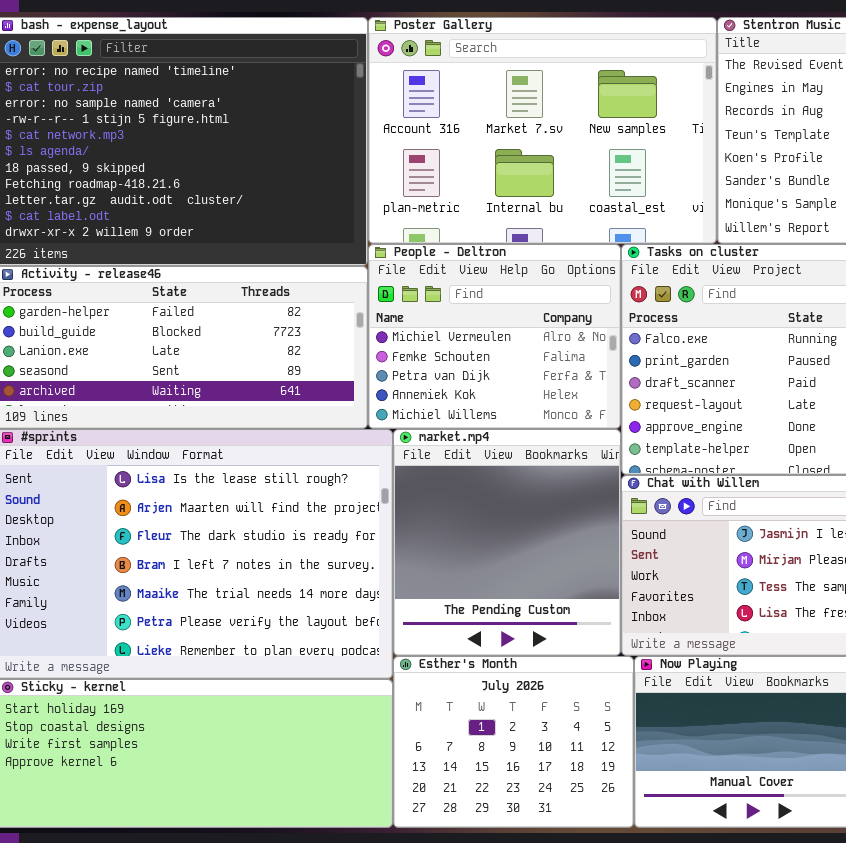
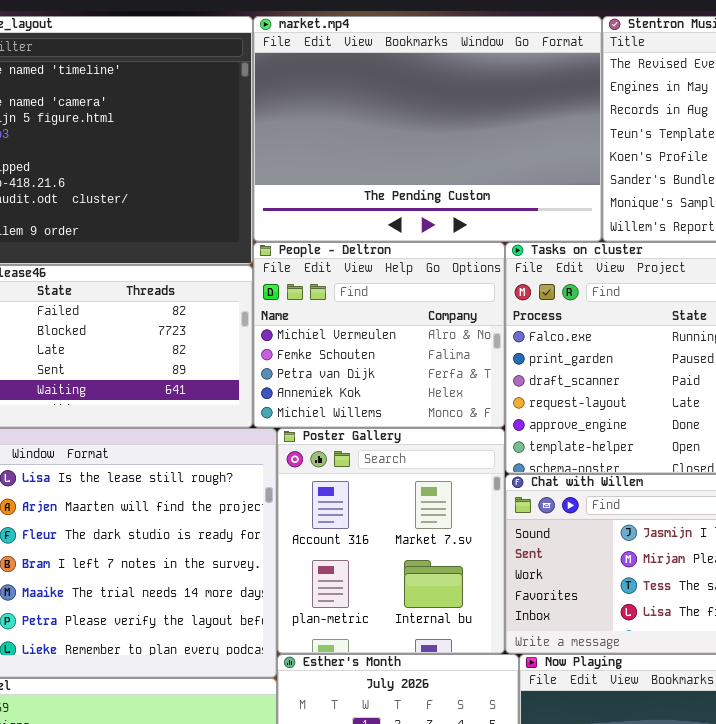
Poster Gallery: [368,17,717,244] -> [277,428,505,654], moved, resized
market.mp4: [393,429,621,656] -> [253,16,602,242], moved, resized

